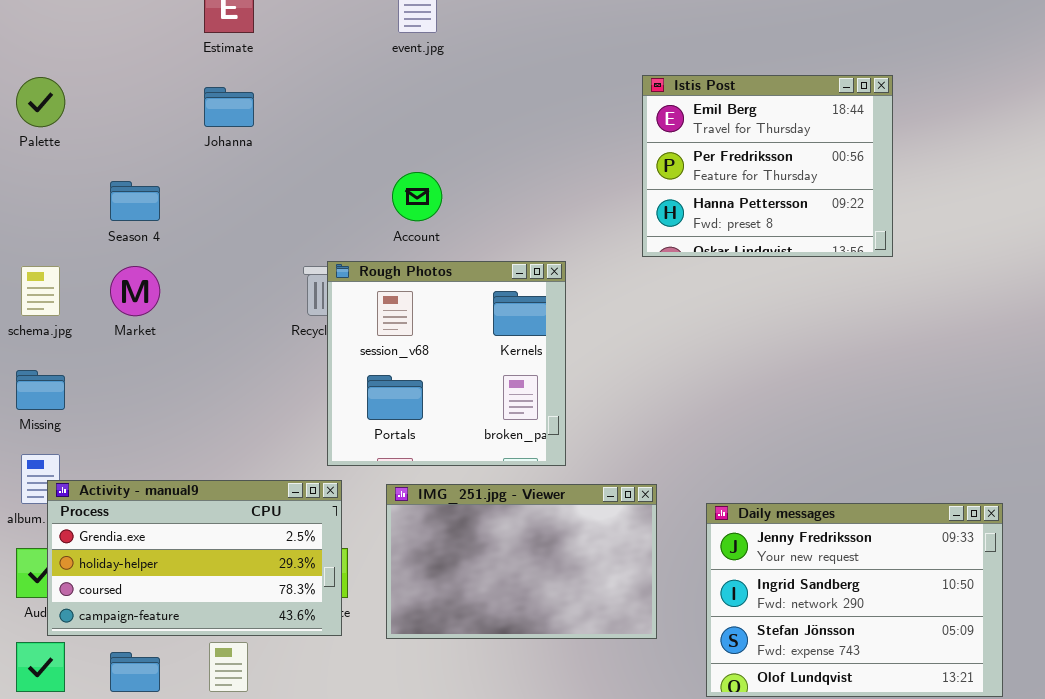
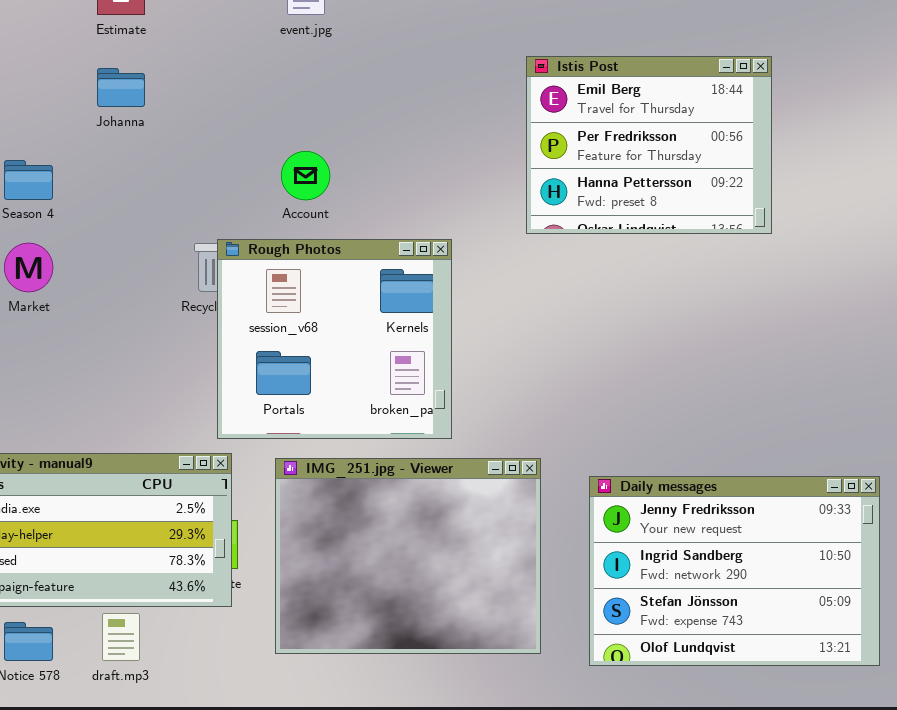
IMG_251.jpg - Viewer: [386,484,657,639] -> [275,458,541,654], resized

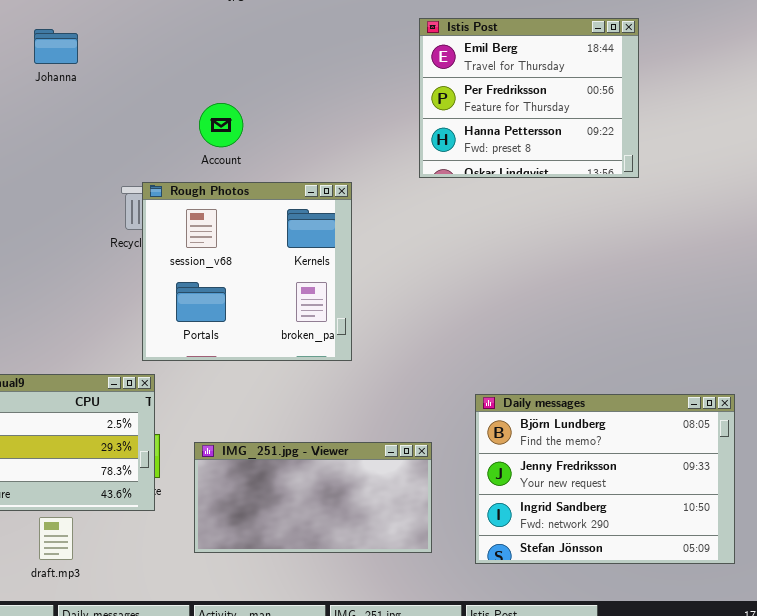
IMG_251.jpg - Viewer: [275,458,541,654] -> [194,442,432,553], resized
Daily messages: [589,476,880,666] -> [475,394,735,564], scrolled up 1 row

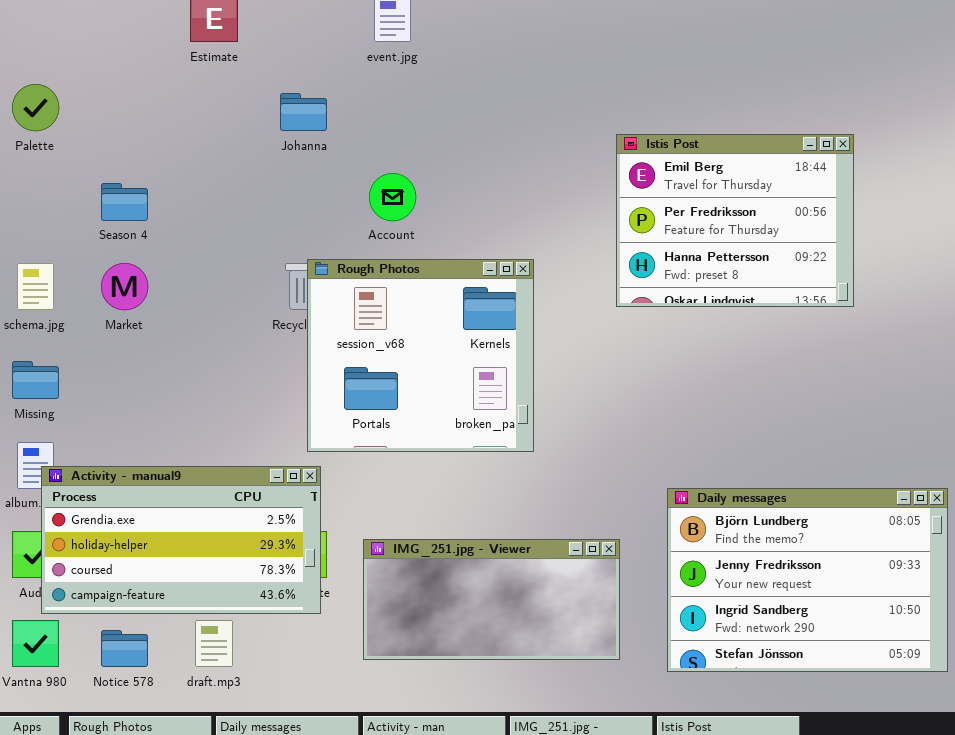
Istis Post: [419,18,639,178] -> [616,134,854,307], moved
Johanna: [34,29,78,64] -> [280,93,327,131], moved

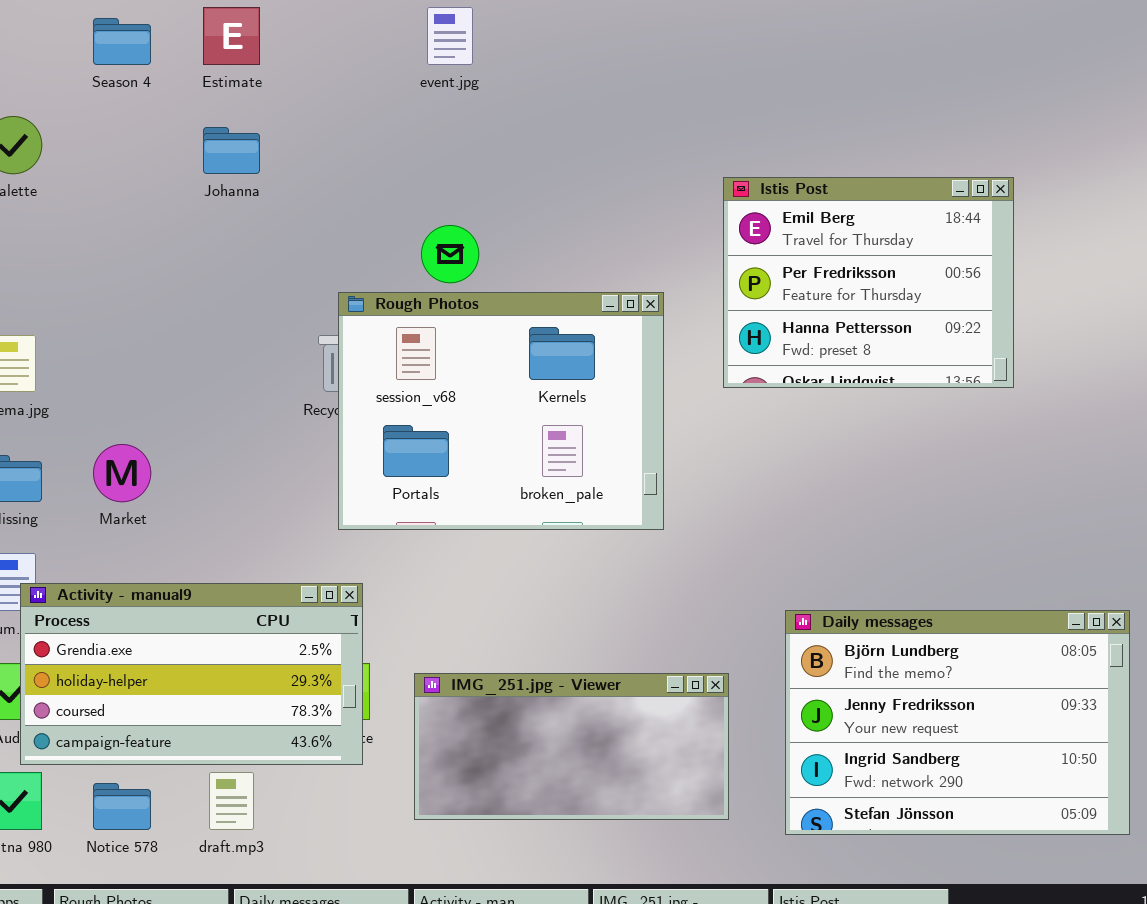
Johanna: [280,93,327,131] -> [203,127,260,174], moved
Season 4: [101,183,148,221] -> [93,18,151,65], moved
Rough Photos: [307,259,534,452] -> [338,292,664,530], moved, resized
Market: [101,263,148,310] -> [93,444,151,502], moved

